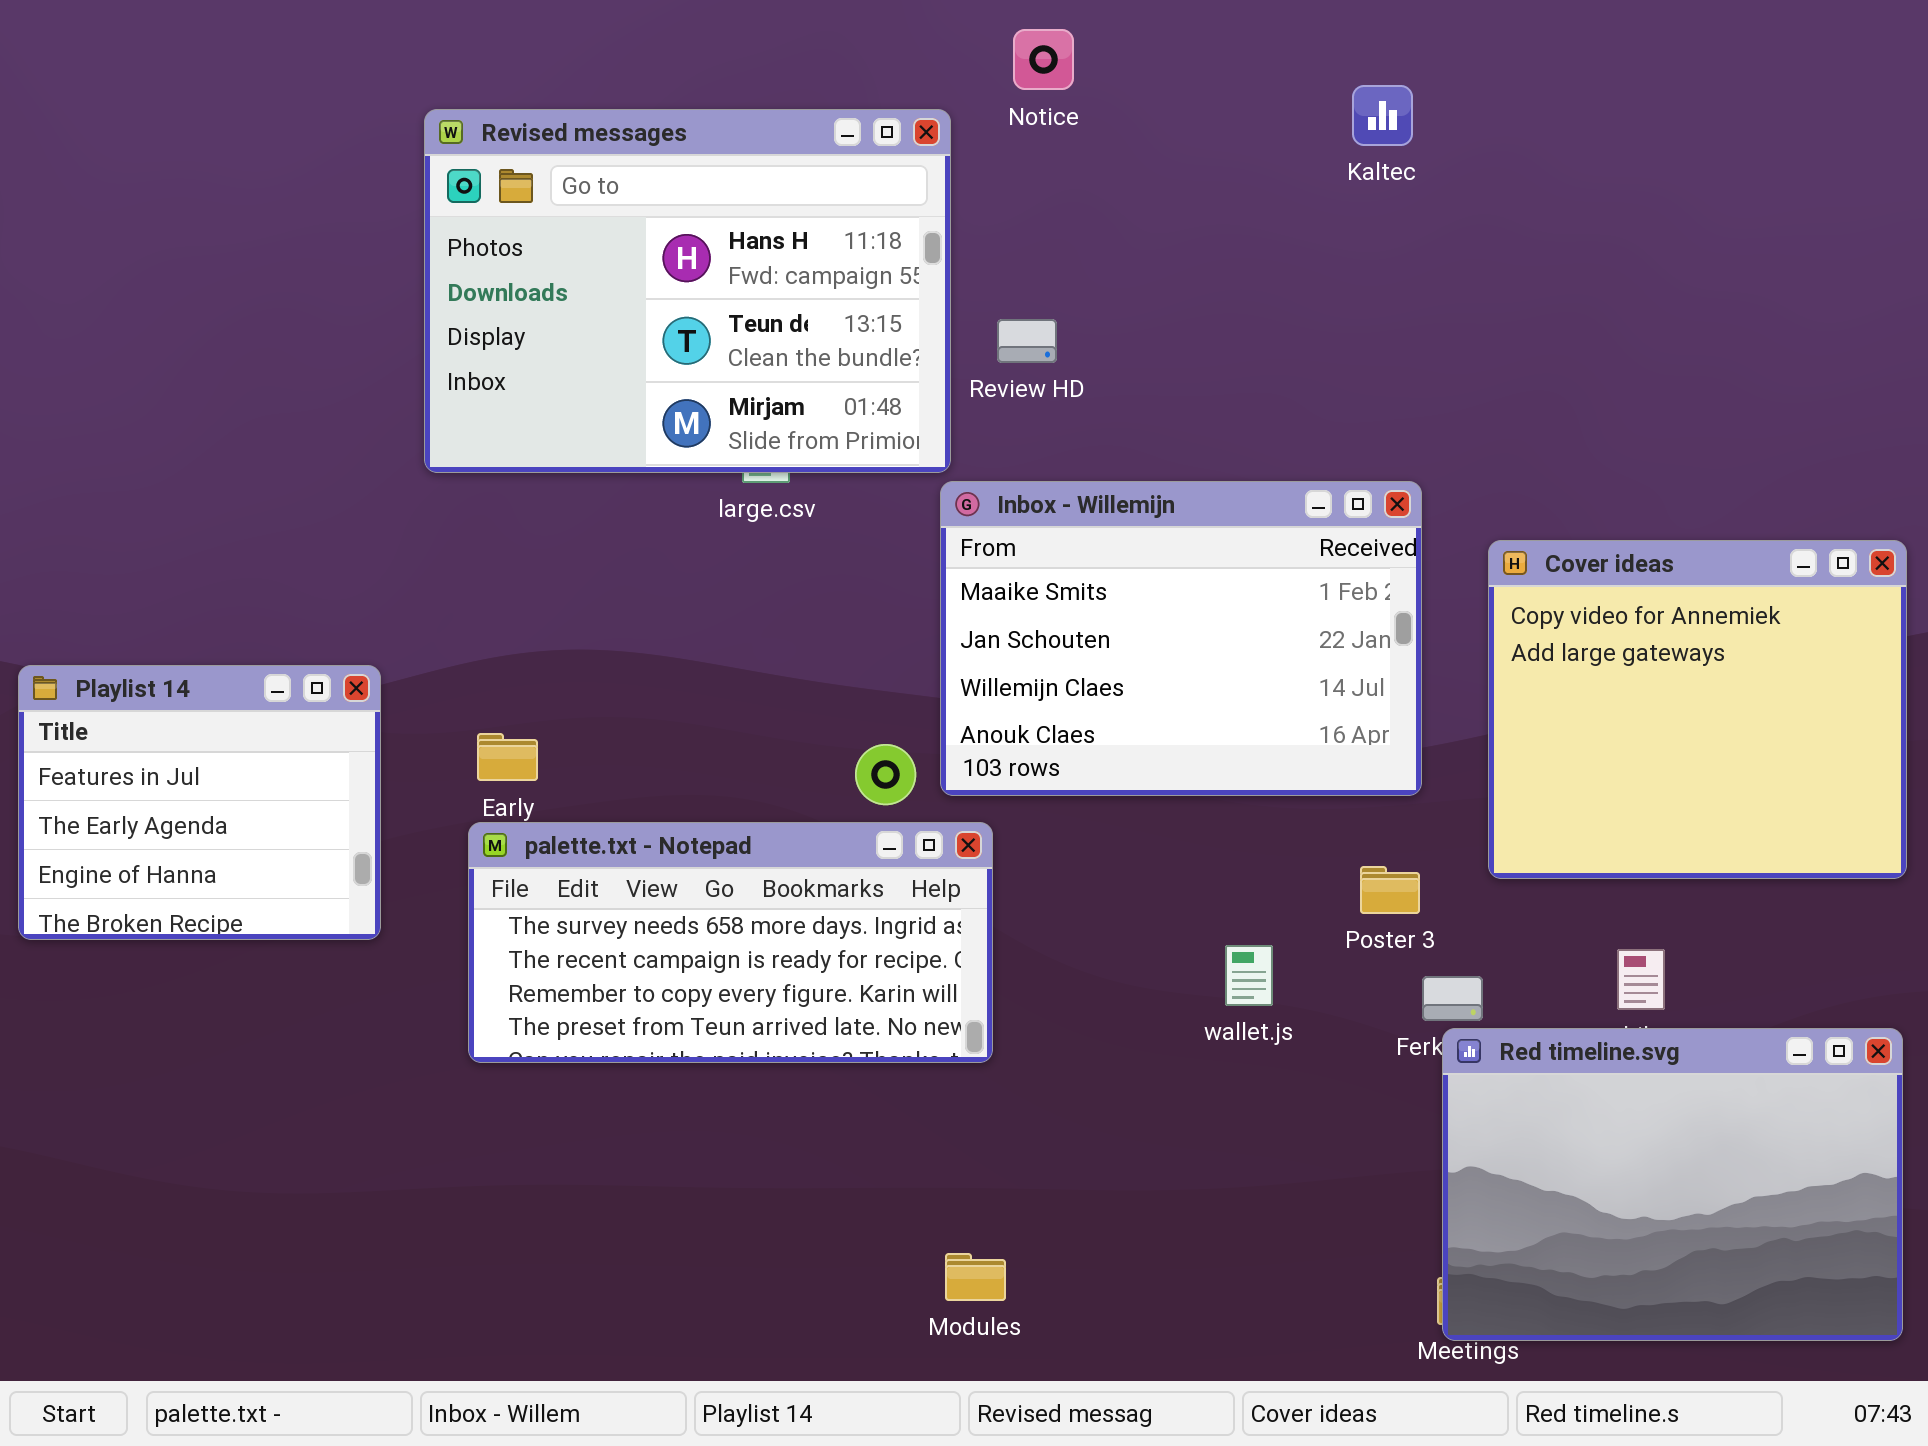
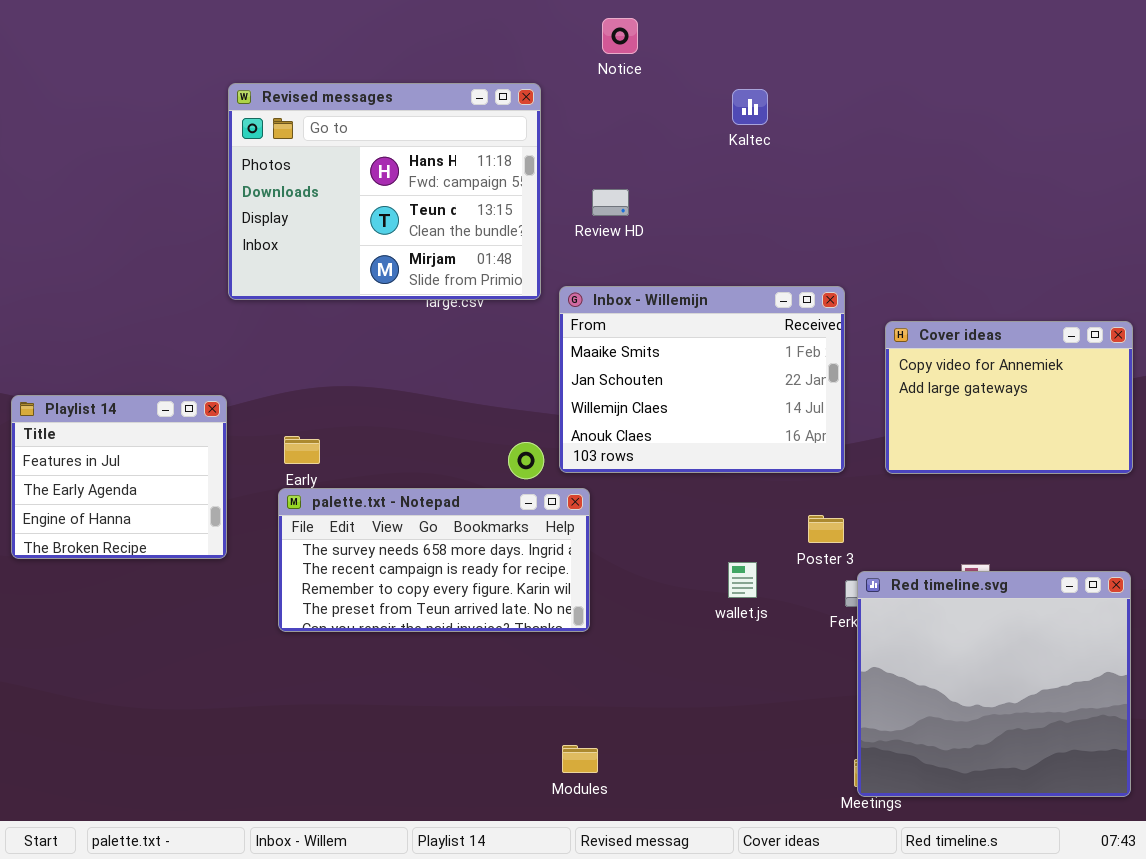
Kaltec: [1352,85,1413,146] -> [732,89,768,125], moved
Revised messages: [424,109,951,473] -> [228,83,541,300], moved
Cover ideas: [1488,540,1907,879] -> [885,321,1133,474], resized
Red timeline.svg: [1442,1028,1903,1341] -> [857,571,1131,797], resized

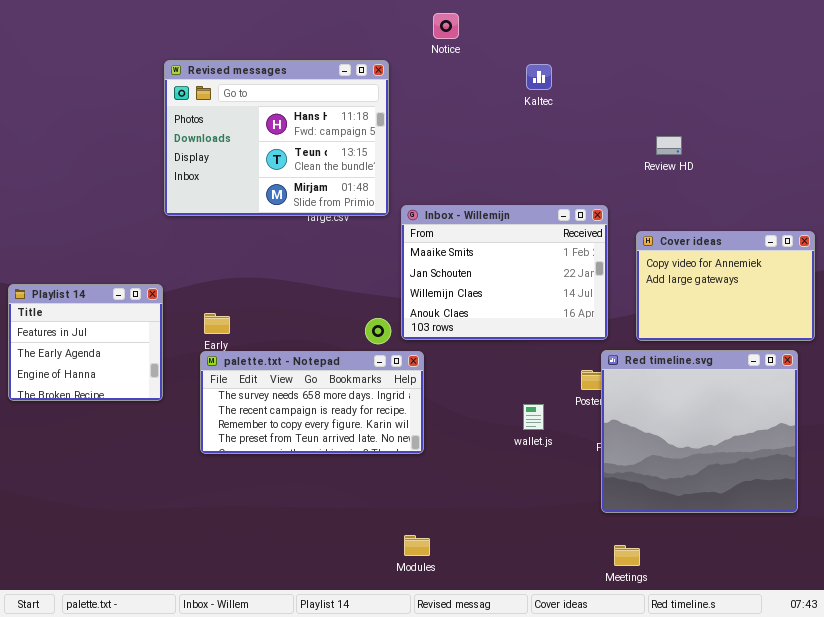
Review HD: [592,189,629,216] -> [656,136,682,155], moved
Red timeline.svg: [857,571,1131,797] -> [601,350,798,513], moved

